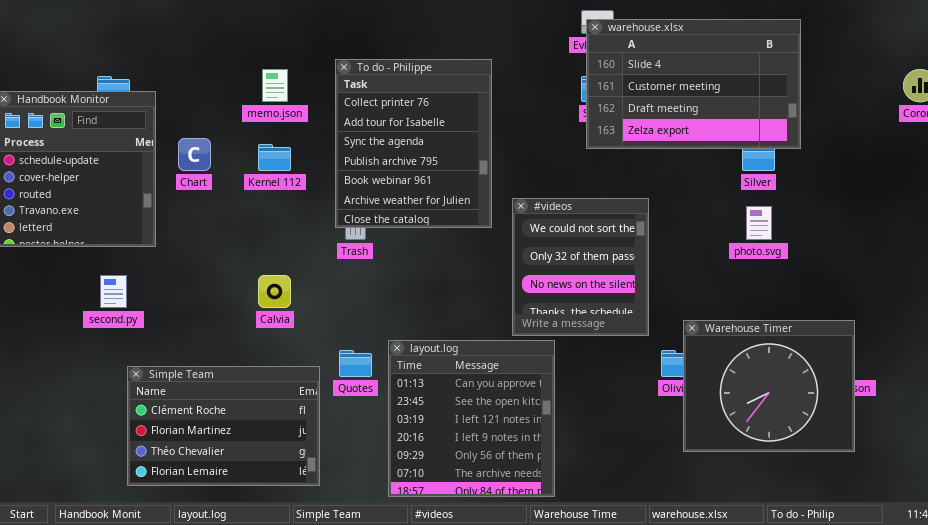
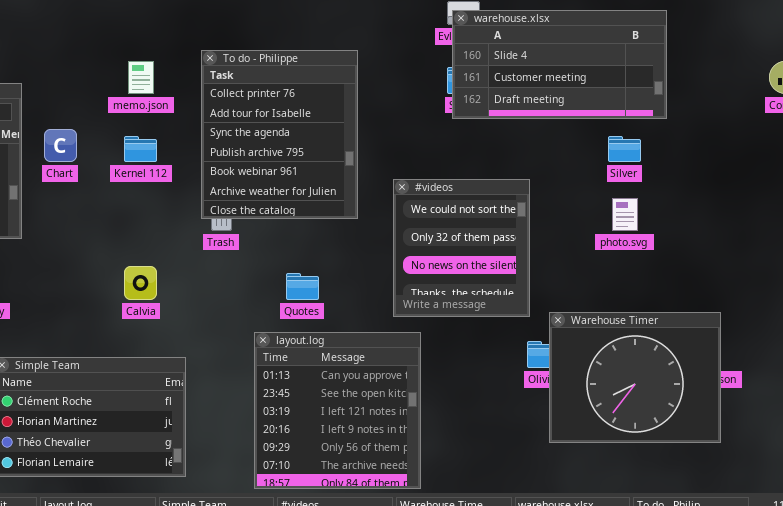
warehouse.xlsx: [586,19,801,149] -> [452,10,667,119], resized
#videos: [512,198,649,336] -> [393,179,530,317], moved
Quotes: [339,350,372,377] -> [286,273,319,300], moved

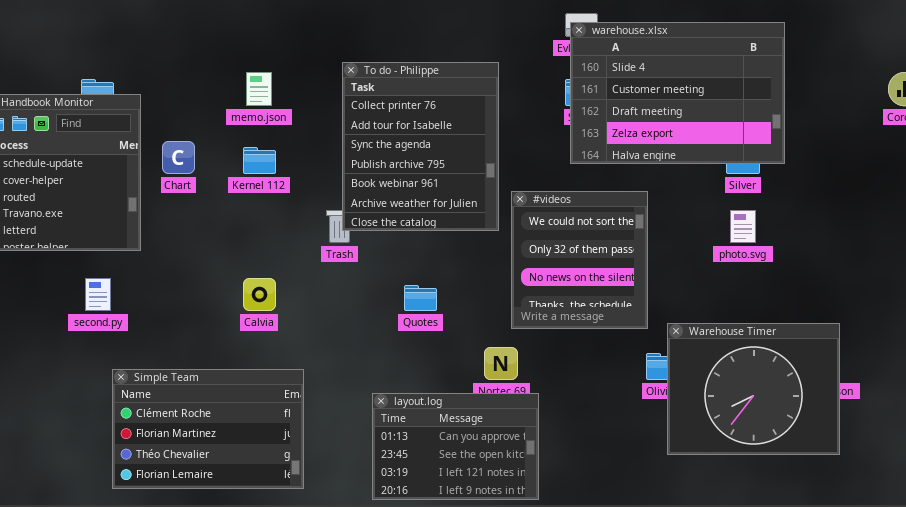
warehouse.xlsx: [452,10,667,119] -> [570,22,785,164], resized
To do - Philippe: [201,50,358,219] -> [342,62,499,231], moved
layout.log: [254,332,421,489] -> [372,393,539,500], resized

